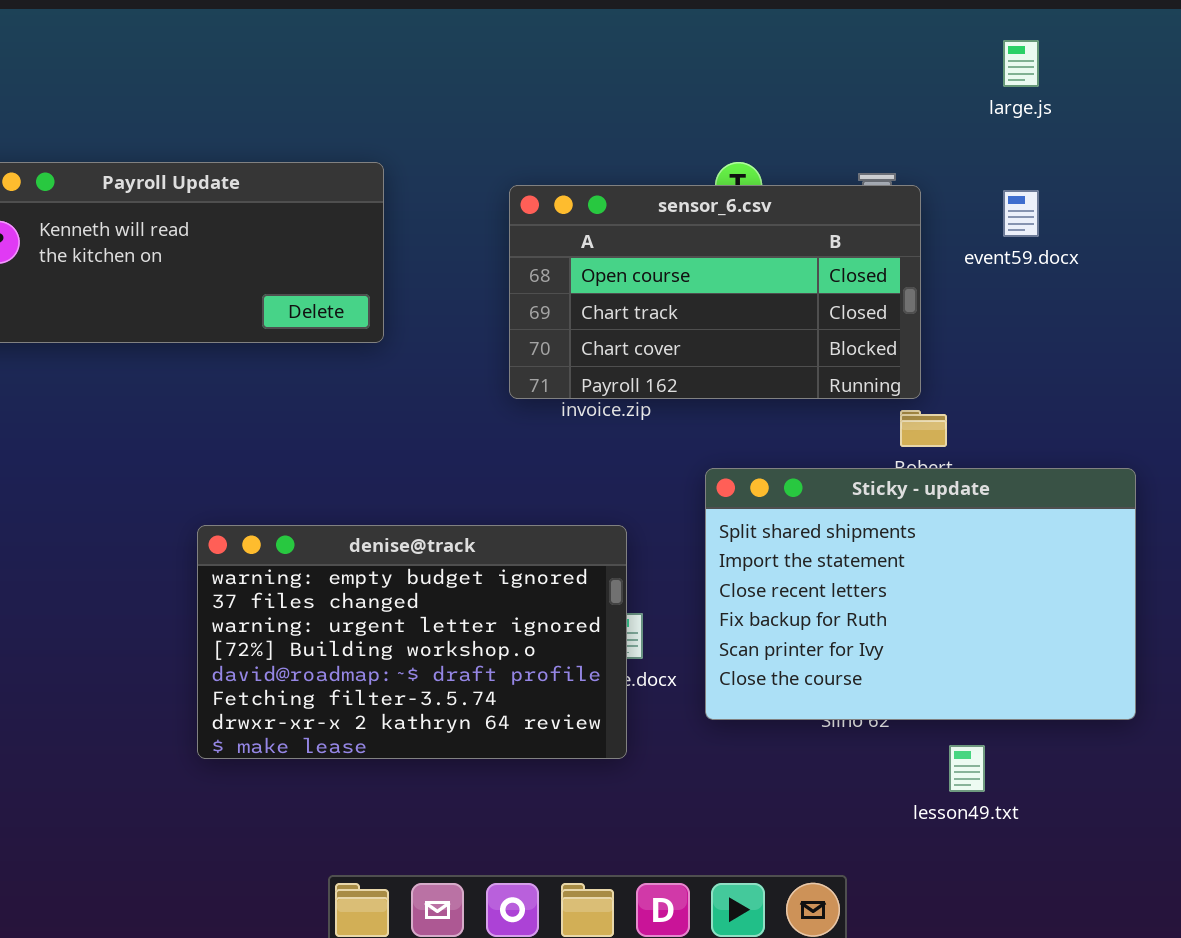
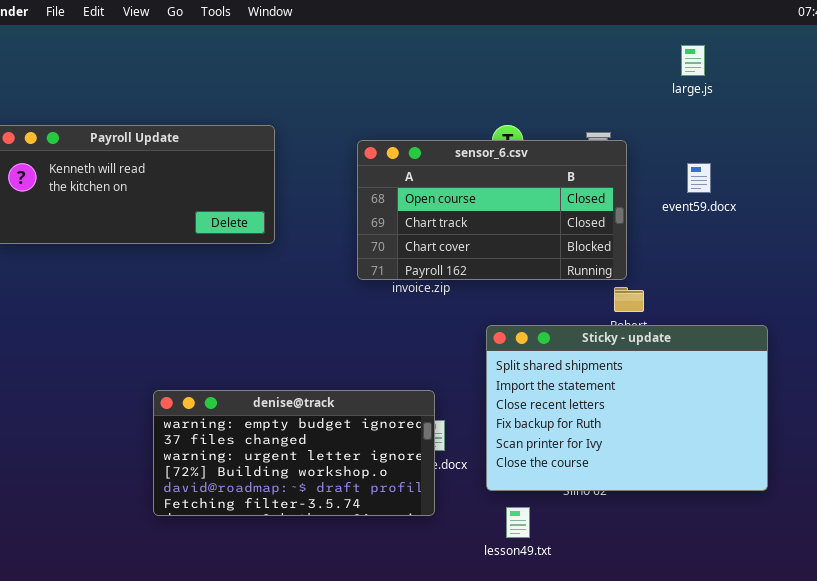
event59.docx: [1003,190,1039,237] -> [687,163,711,193], moved
denise@track: [197,525,627,759] -> [153,390,435,516], resized
lesson49.txt: [949,745,985,792] -> [506,507,530,538], moved

